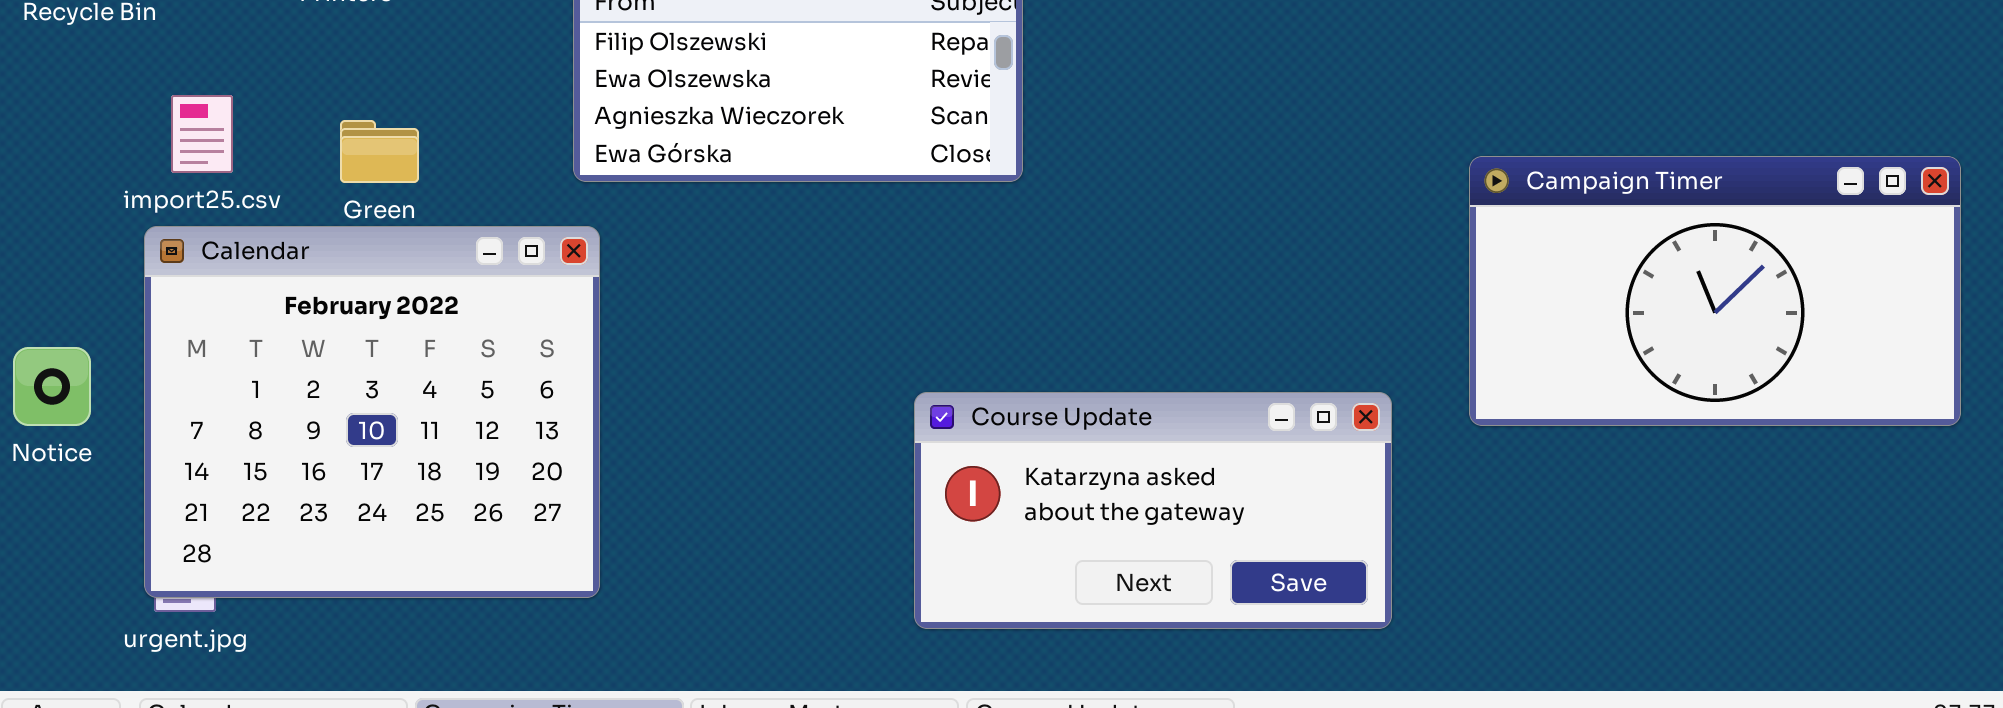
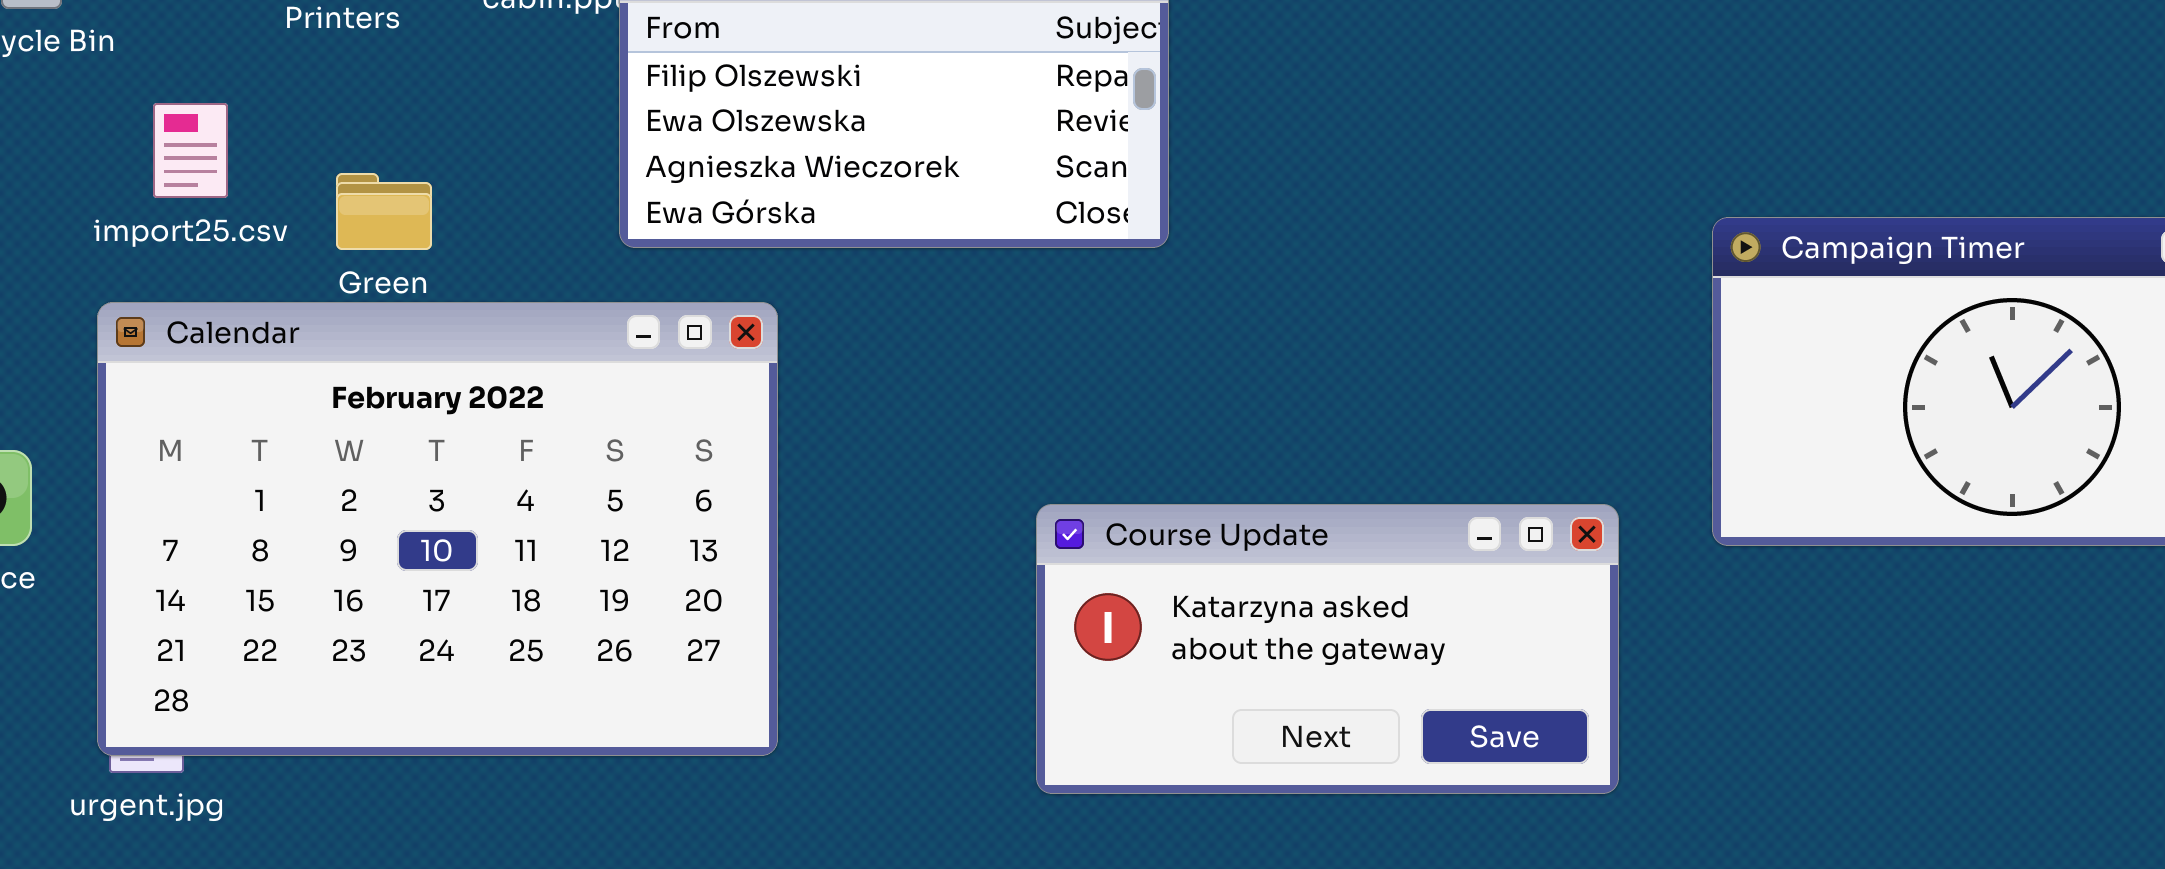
import25.csv: [171,95,233,173] -> [153,103,228,198], moved
Calendar: [144,226,600,598] -> [97,302,778,756], resized

